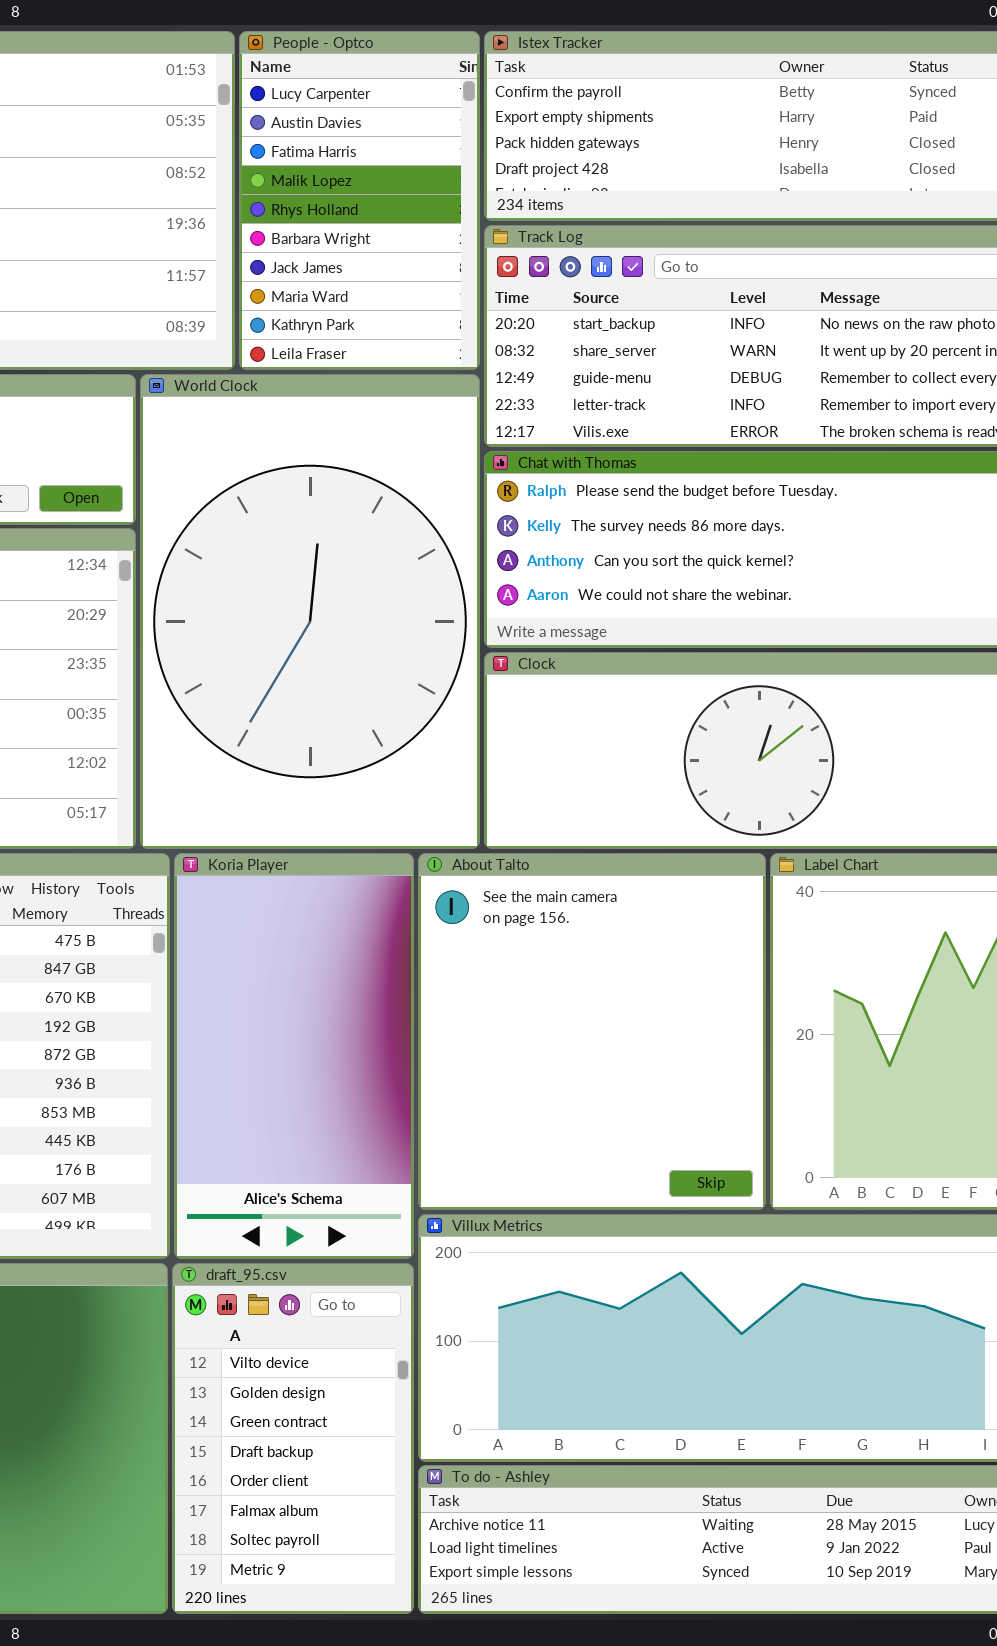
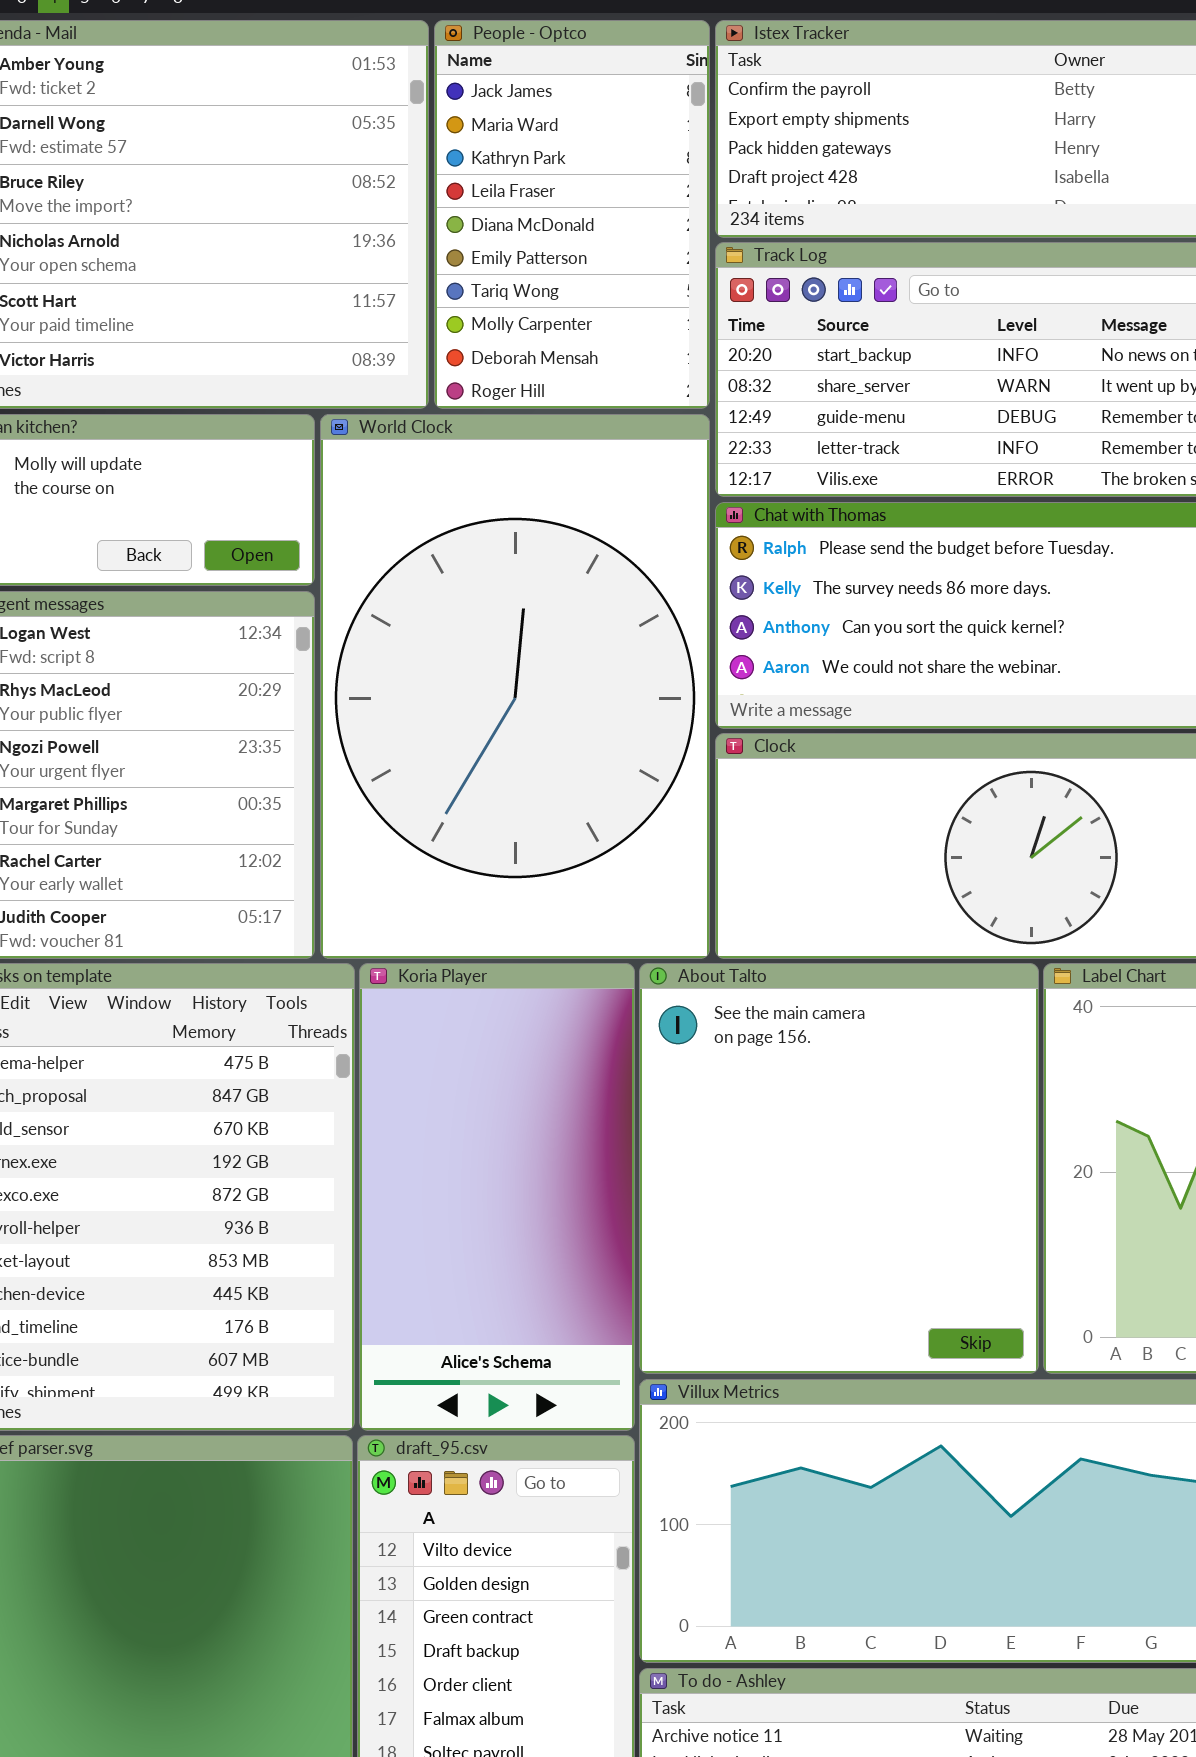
People - Optco: [239,31,480,370] -> [434,20,710,409], scrolled down 6 rows

